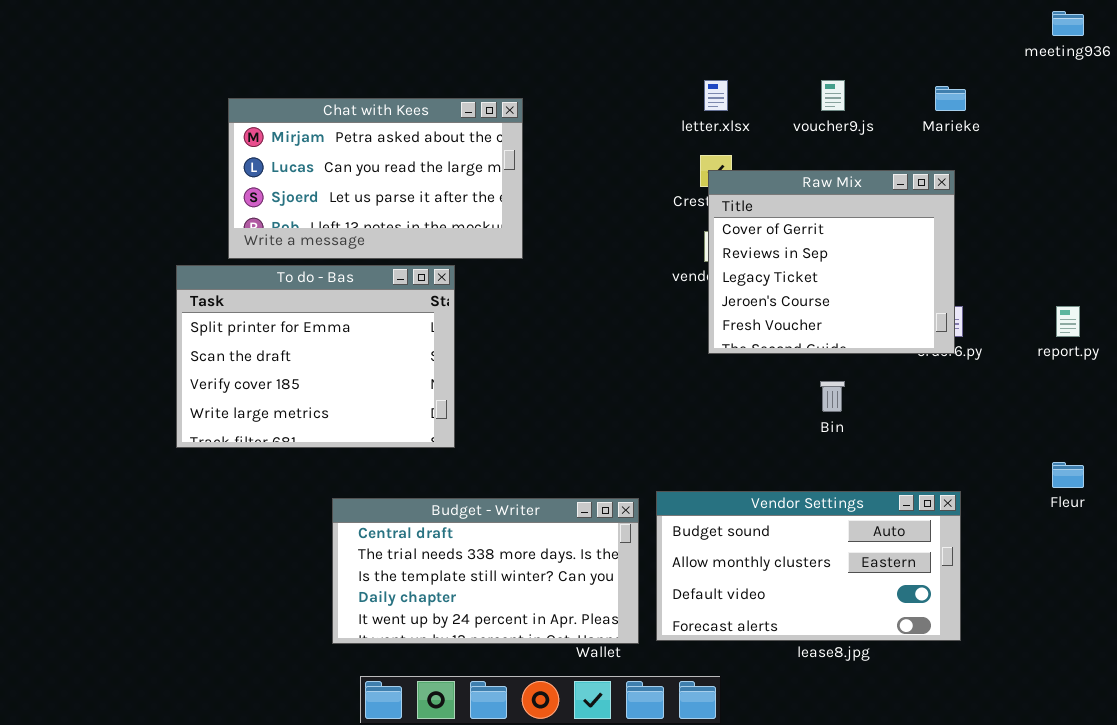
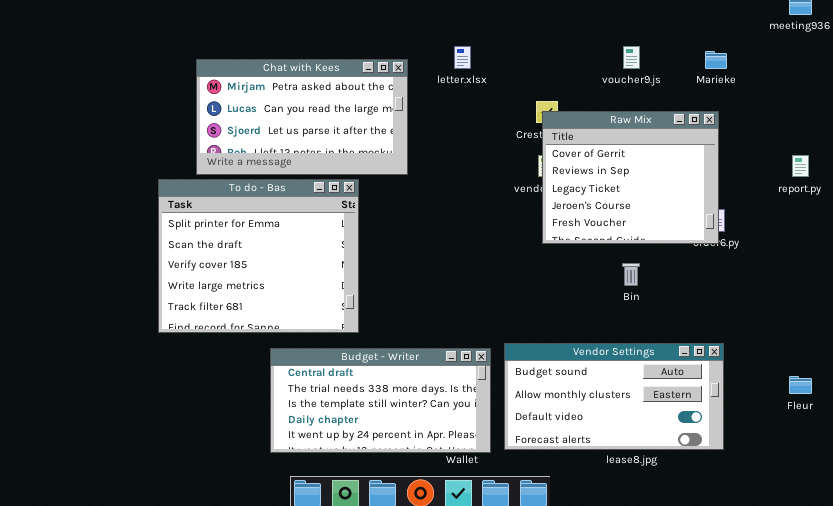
letter.xlsx: [704,80,728,111] -> [454,46,471,69], moved
To do - Bas: [176,265,455,448] -> [158,179,359,333], resized
report.py: [1056,306,1080,337] -> [792,155,809,177], moved
Fleur: [1052,462,1084,488] -> [789,376,812,394], moved

